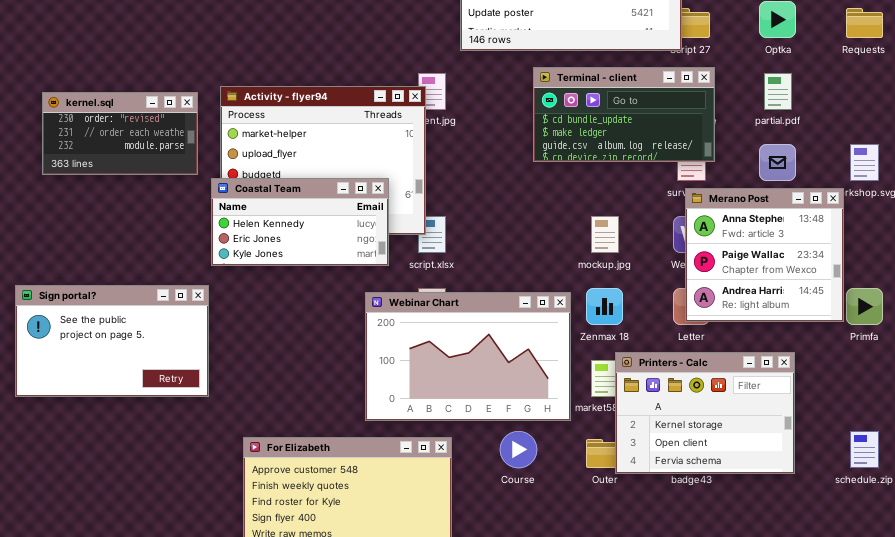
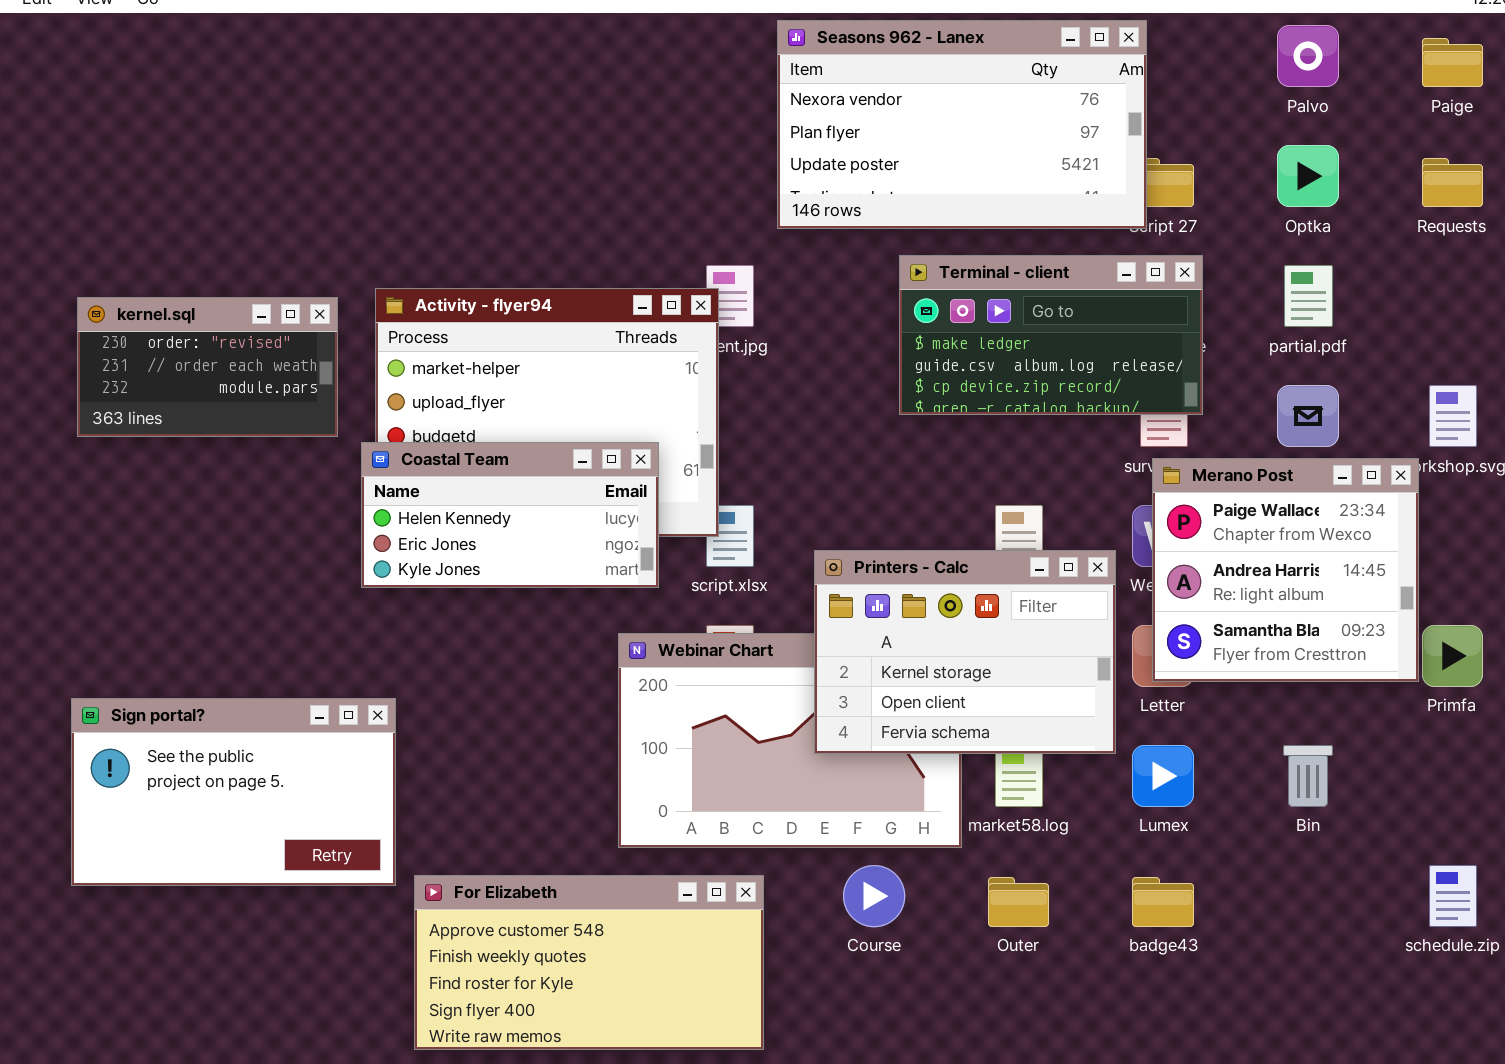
Terminal - client: [533,67,715,162] -> [899,255,1203,415], scrolled down 1 row
Merano Post: [685,188,844,322] -> [1152,458,1419,682], scrolled down 1 row
Sign portal?: [15,285,209,397] -> [71,698,396,886], moved
Printers - Calc: [615,352,795,474] -> [814,550,1116,754], moved

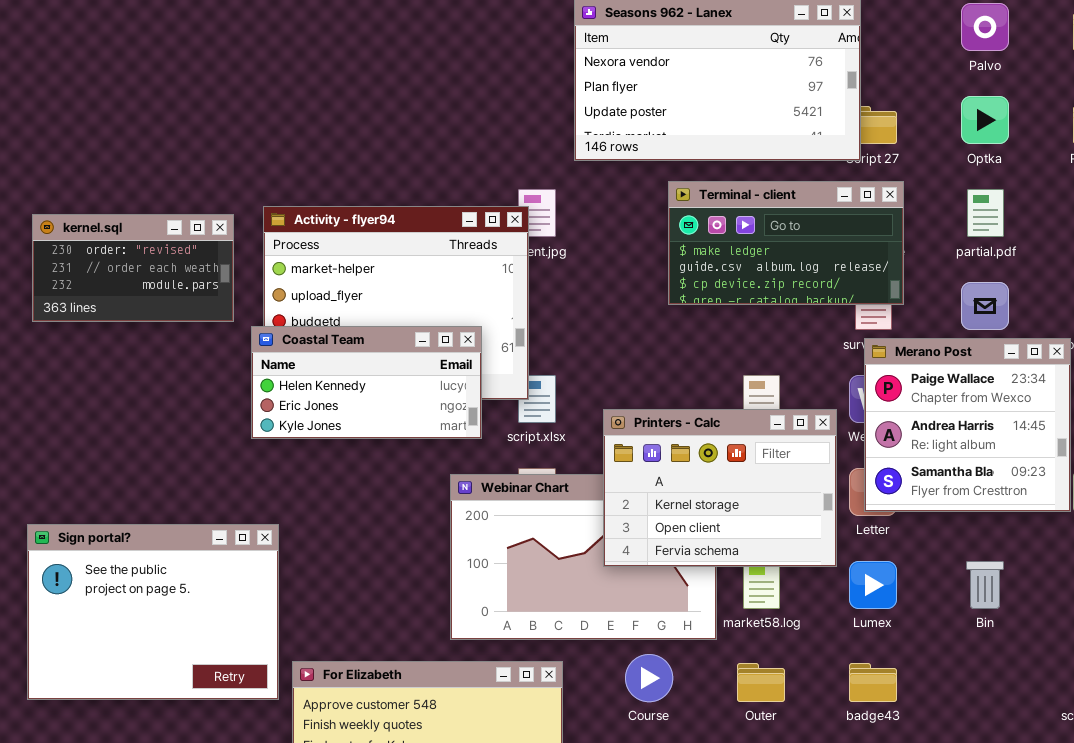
Sign portal?: [71,698,396,886] -> [27,524,279,700], resized

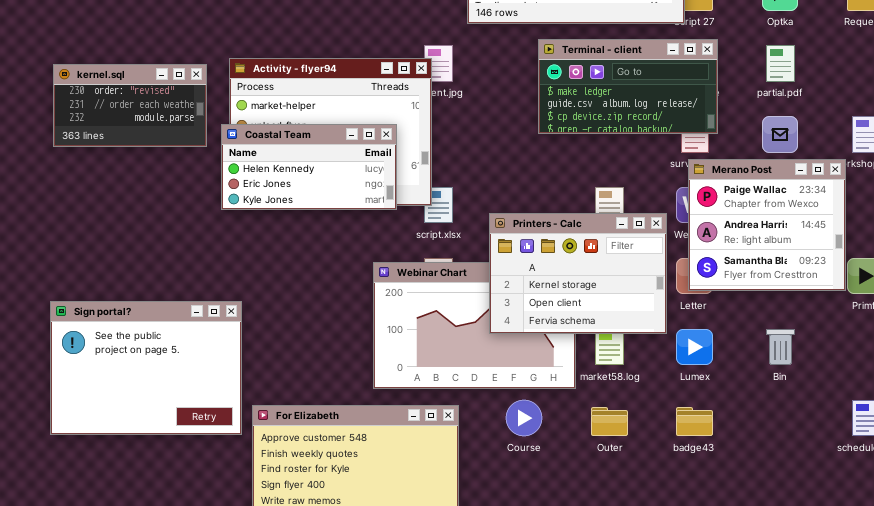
Coastal Team: [251,326,482,439] -> [221,124,397,210], moved

